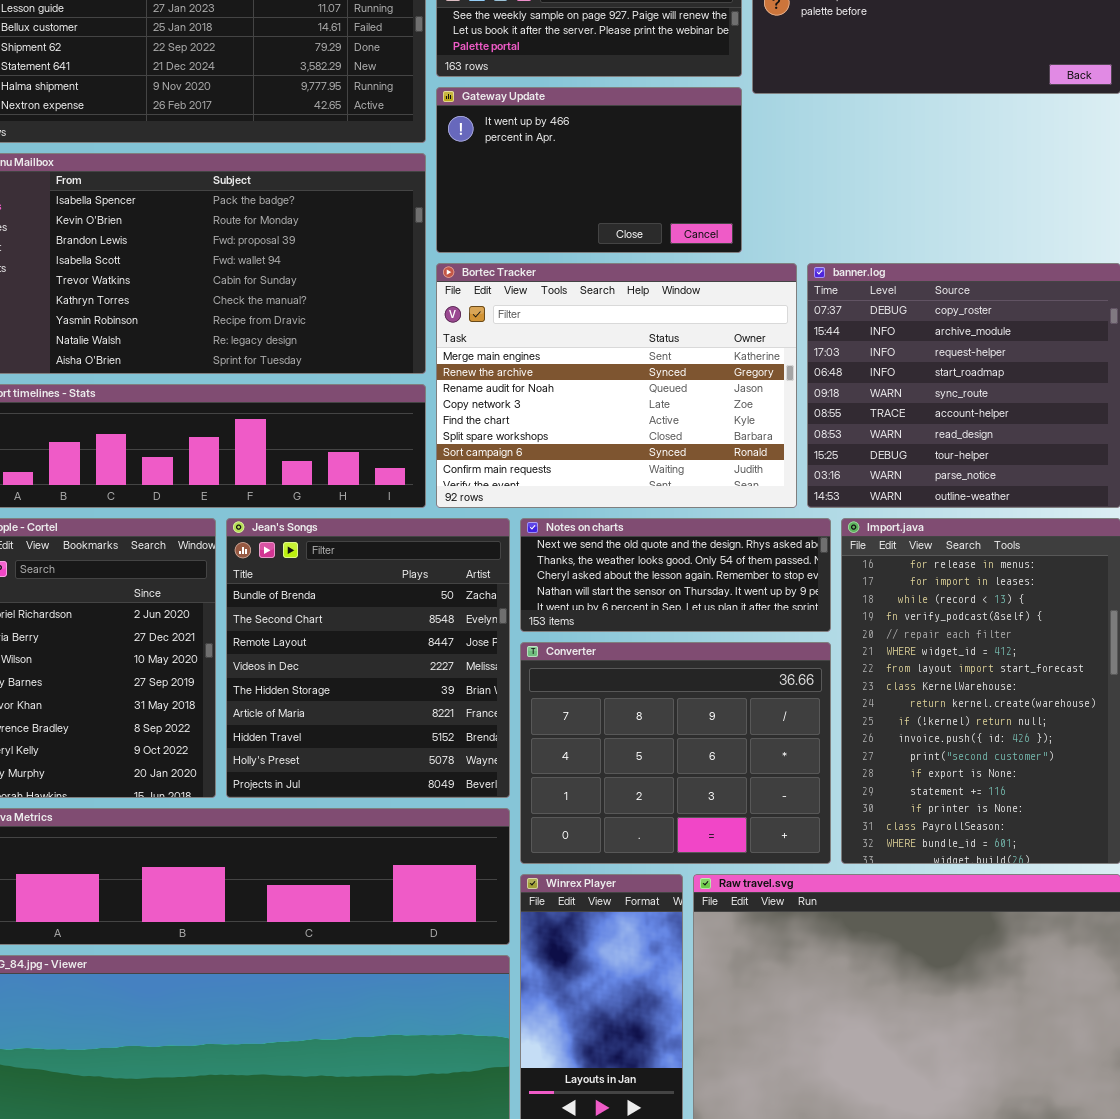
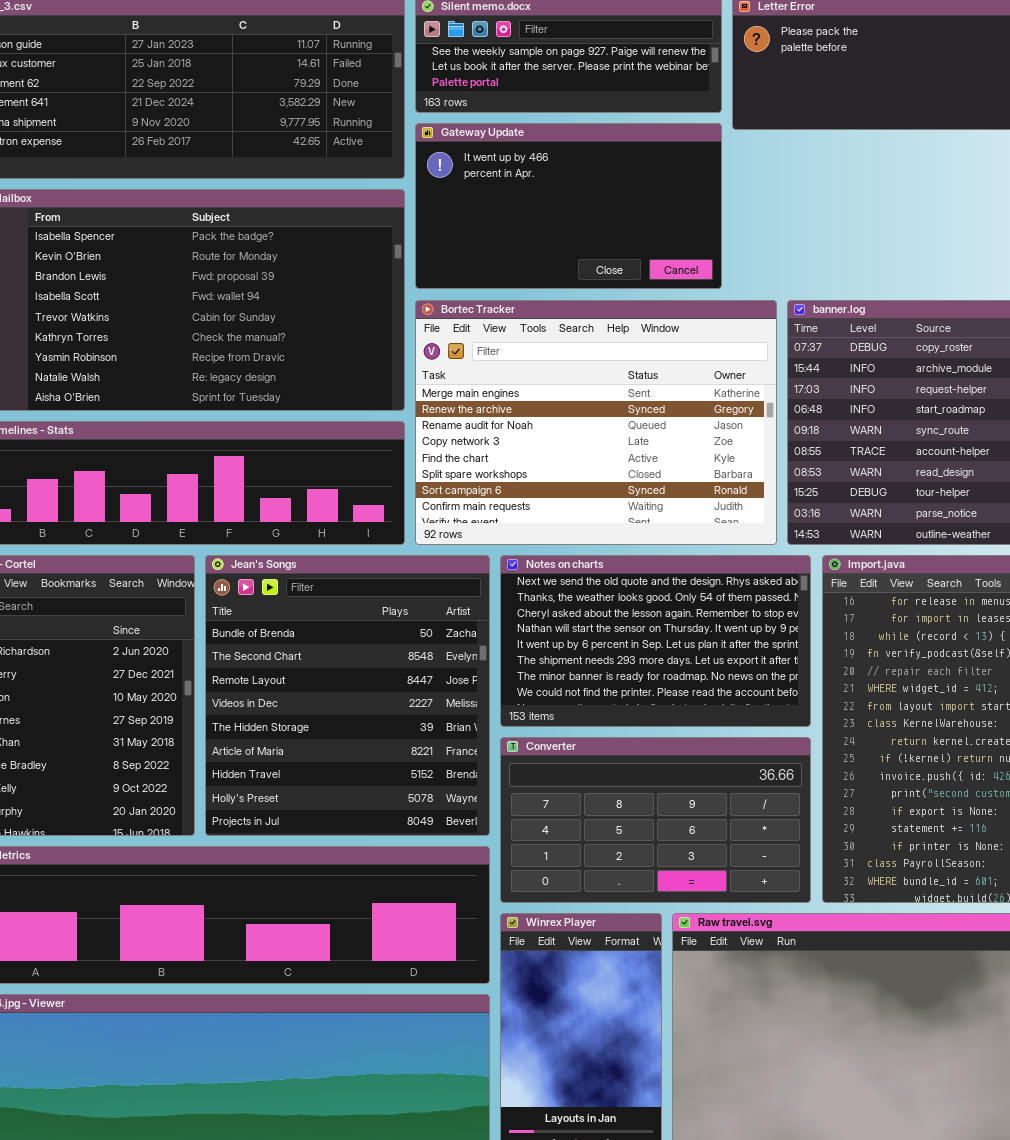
Notes on charts: [520,518,831,632] -> [500,555,811,727], resized
Converter: [520,642,831,864] -> [500,737,811,903], resized

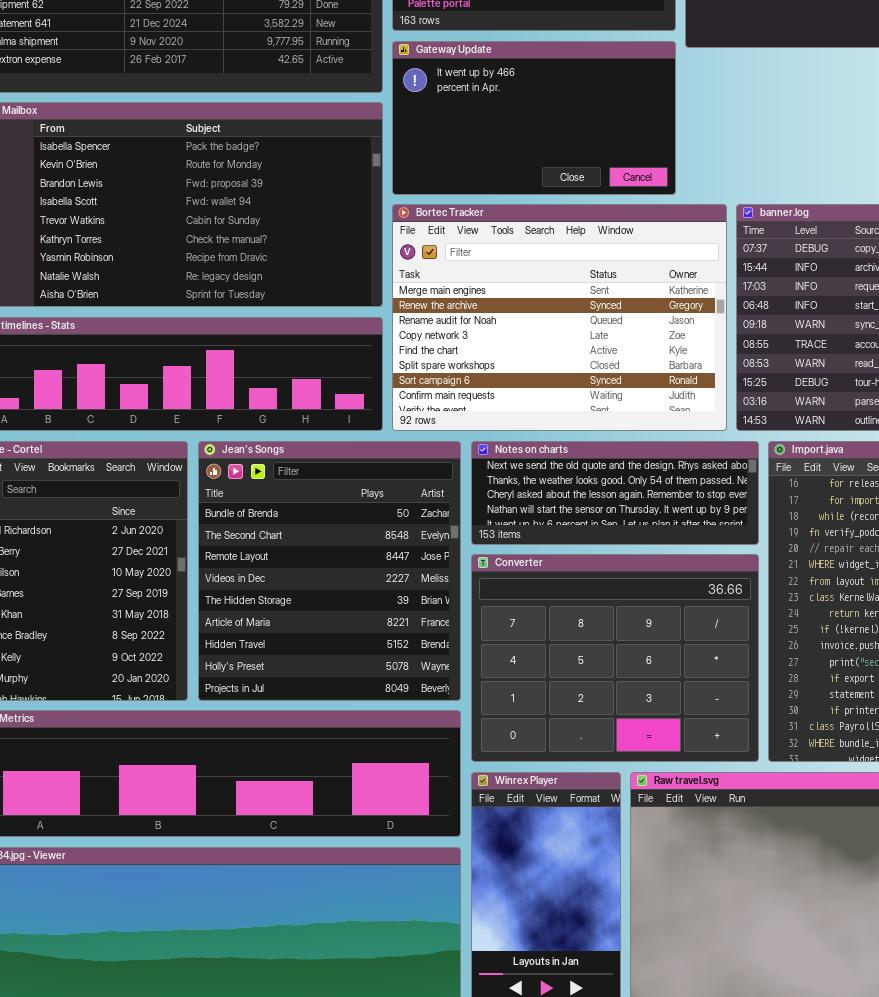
Notes on charts: [500,555,811,727] -> [471,441,759,545], resized
Converter: [500,737,811,903] -> [471,554,759,762], resized

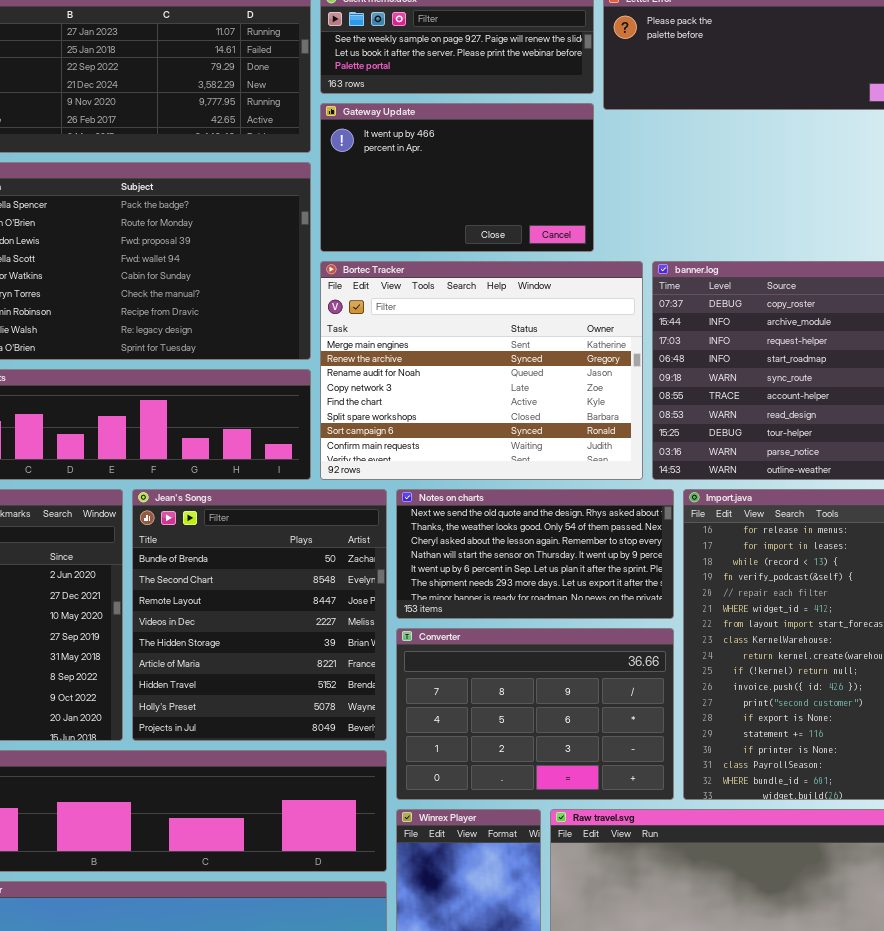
Notes on charts: [471,441,759,545] -> [396,489,674,619], resized
Converter: [471,554,759,762] -> [396,628,674,800], resized

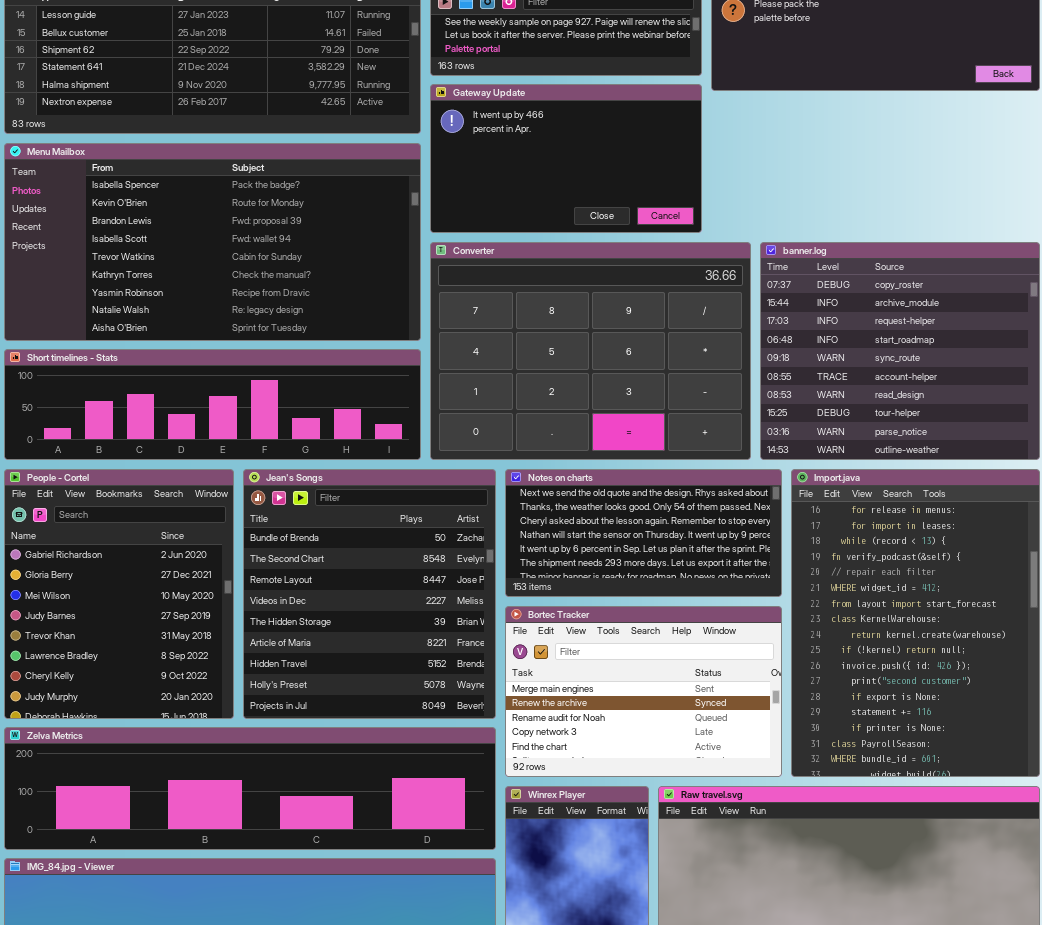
Bortec Tracker: [320,261,643,480] -> [505,606,782,777], moved, resized
Converter: [396,628,674,800] -> [430,242,751,460], moved, resized

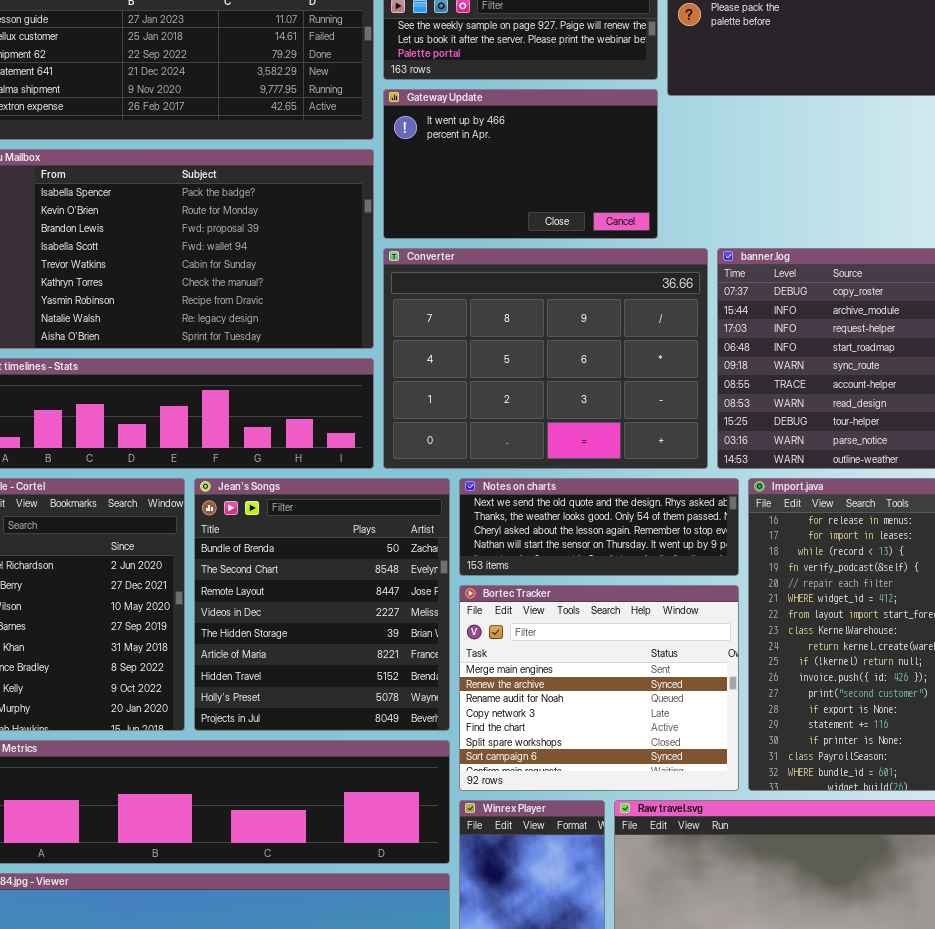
Notes on charts: [505,469,782,597] -> [459,478,739,576], resized
Bortec Tracker: [505,606,782,777] -> [459,585,739,791], resized

